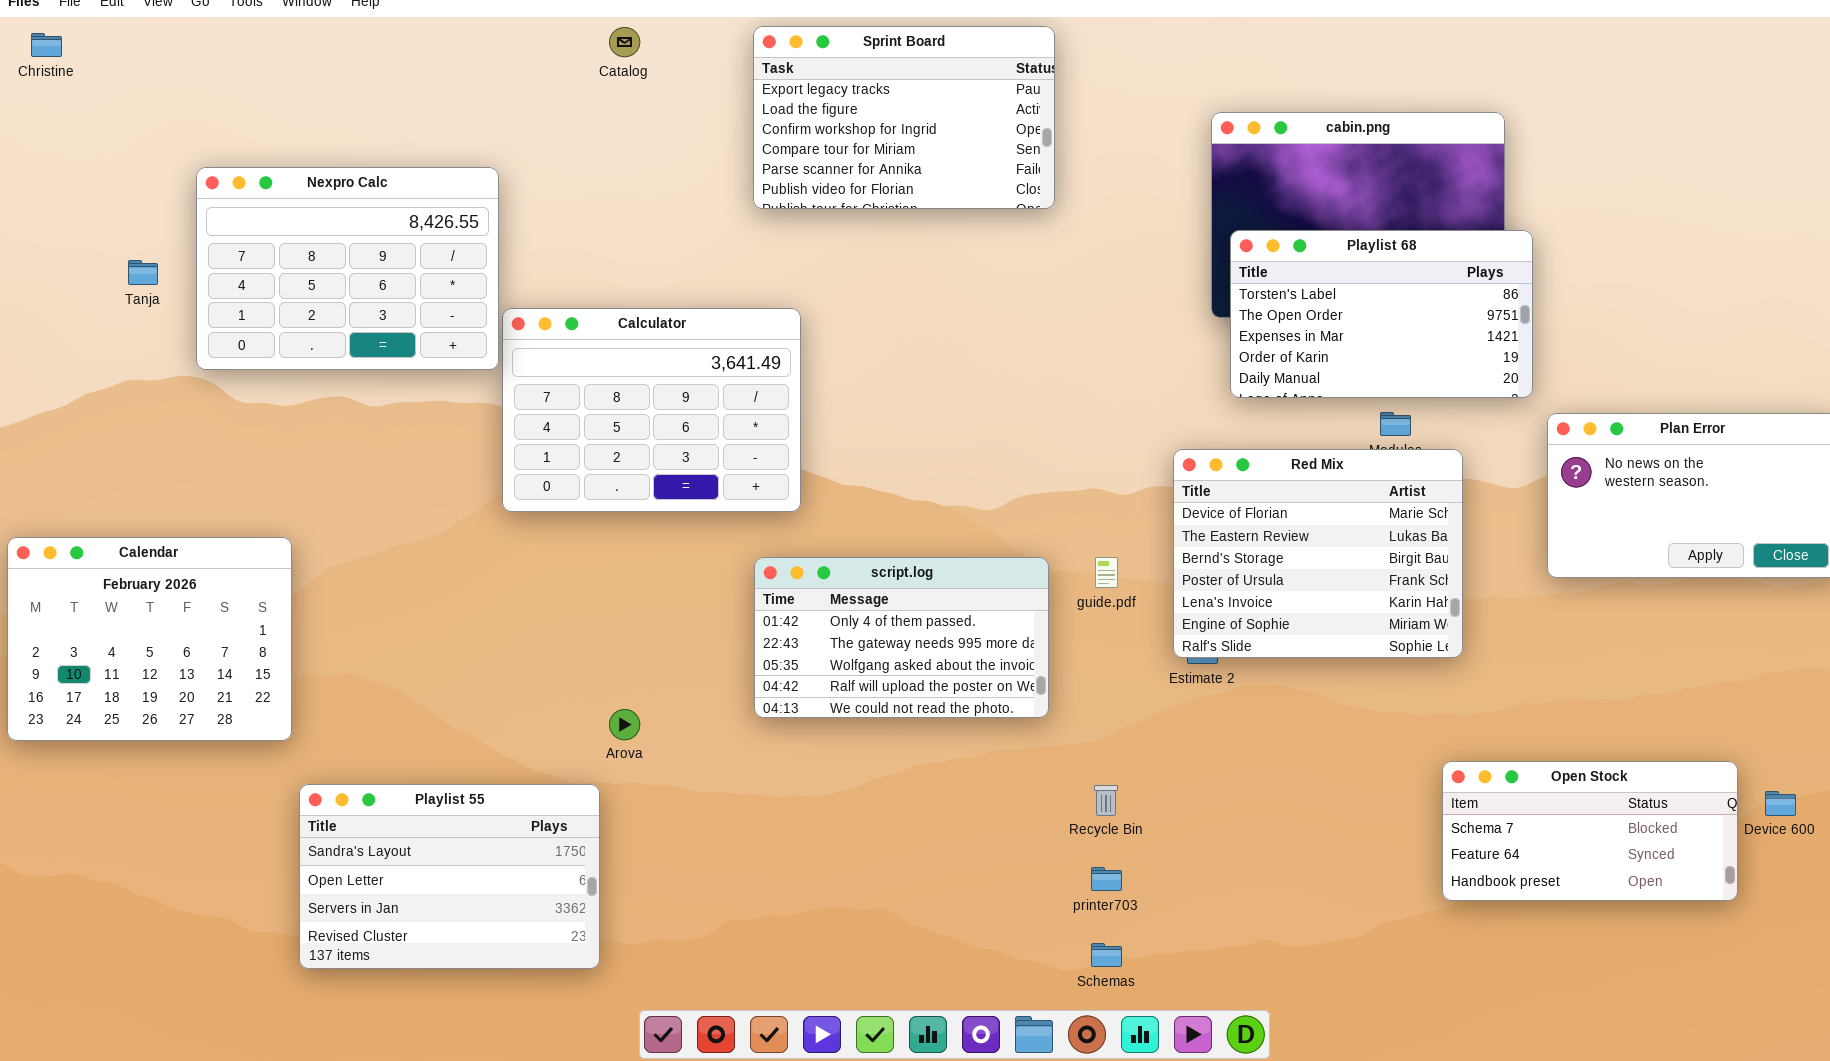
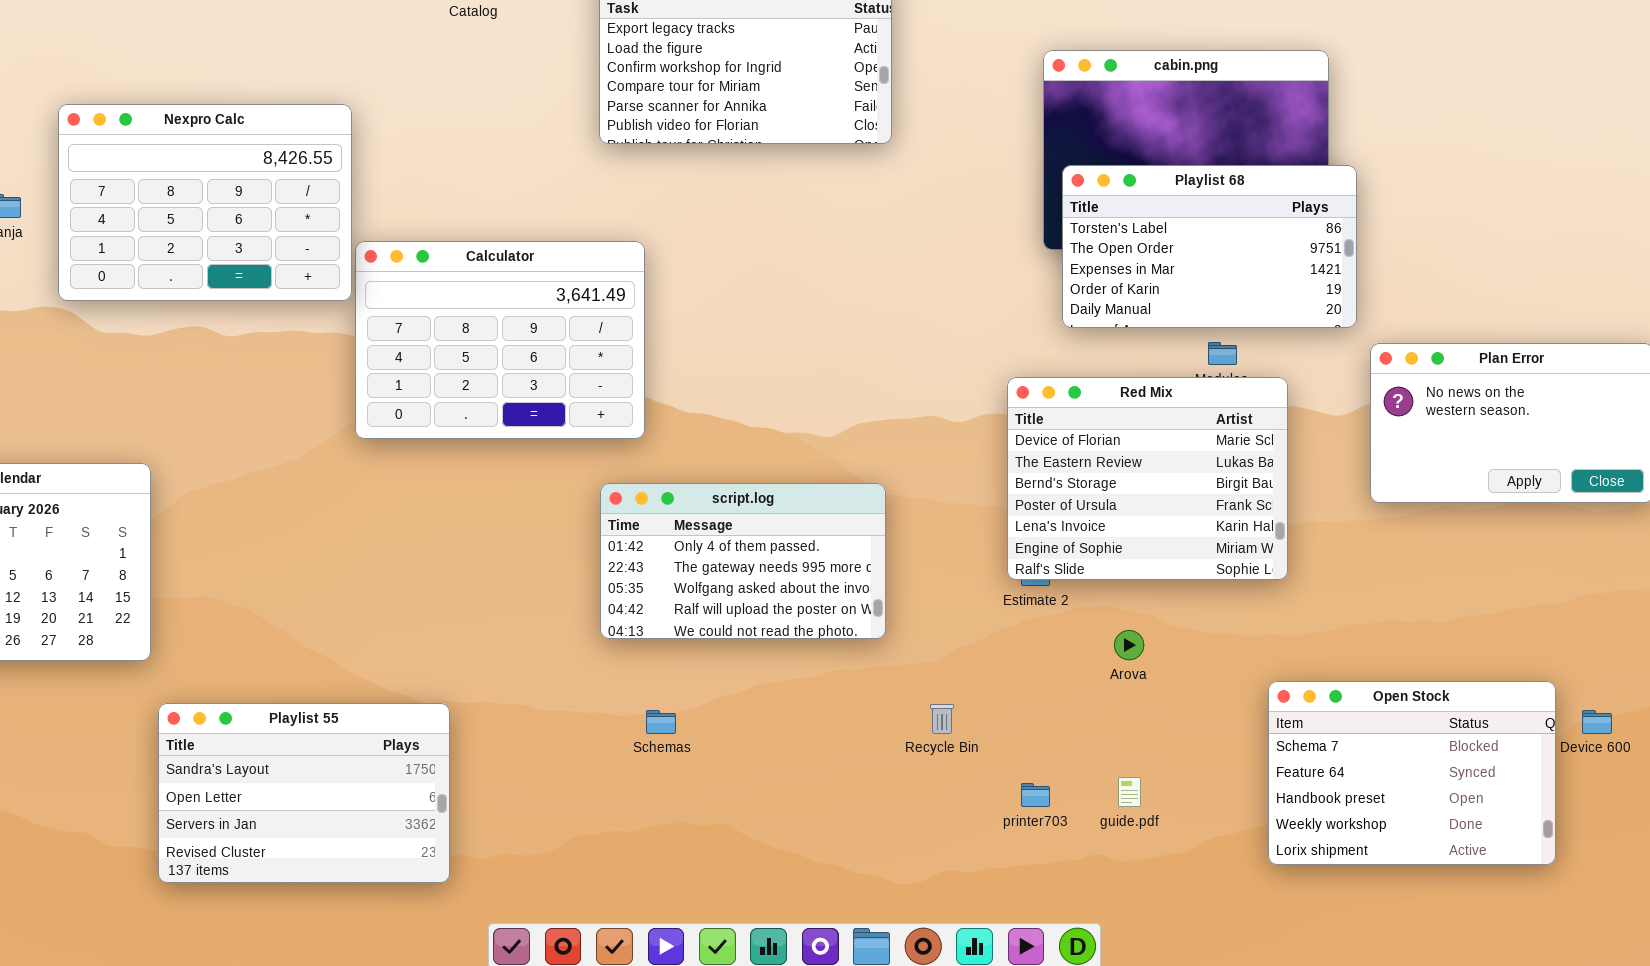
guide.pdf: [1095,557,1118,588] -> [1118,777,1141,807], moved
Arova: [609,709,640,740] -> [1114,630,1144,660], moved
Open Stock: [1442,761,1738,901] -> [1268,681,1556,865], resized
printer703: [1091,867,1122,891] -> [1021,783,1050,807], moved
Schemas: [1091,943,1122,967] -> [646,710,676,734], moved

